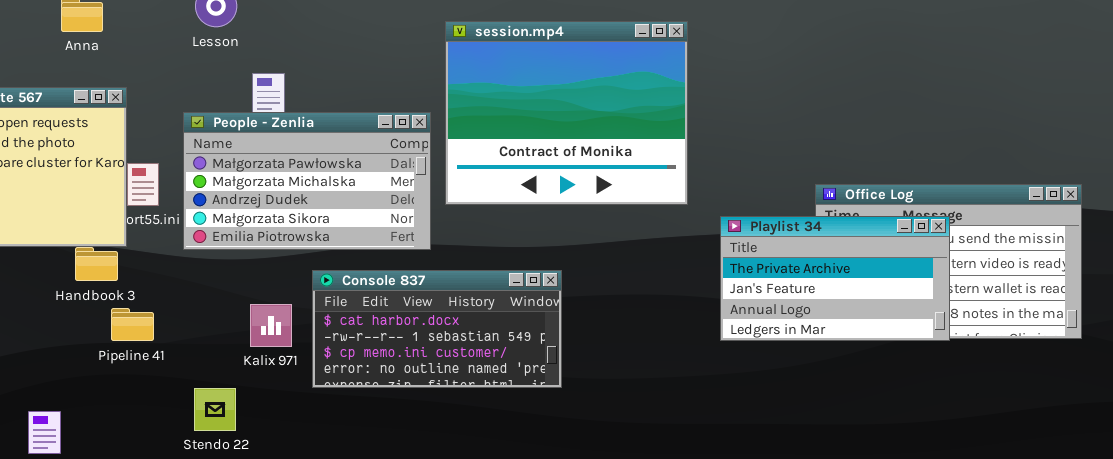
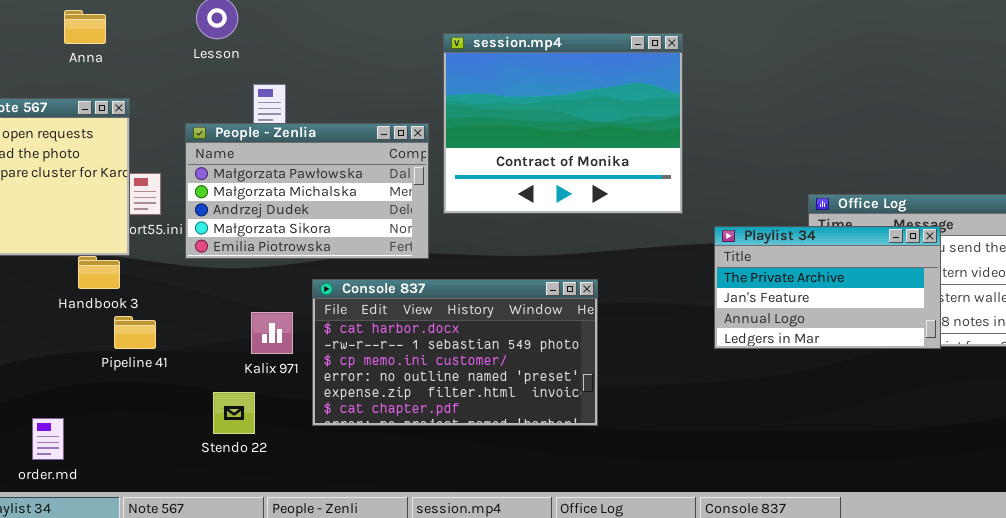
Console 837: [312,270,562,388] -> [312,279,598,426], resized
Stendo 22: [194,388,236,431] -> [213,392,255,434], moved

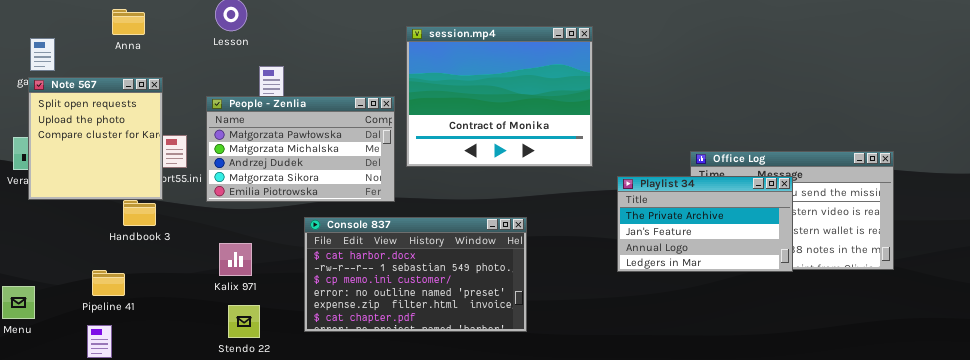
Kalix 971: [251,312,293,354] -> [219,243,252,276], moved
Pipeline 41: [114,316,156,349] -> [92,270,125,296], moved

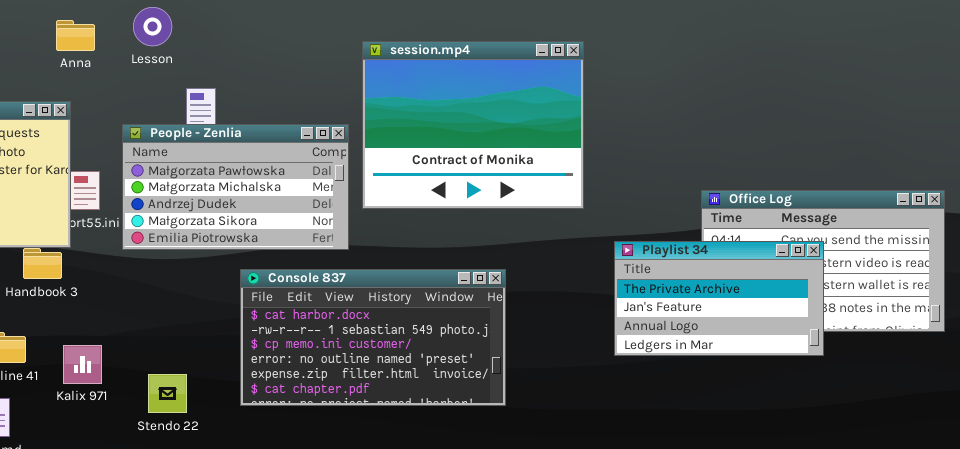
Anna: [112,9,145,35] -> [56,20,95,51], moved
Playlist 34: [617,176,793,272] -> [614,241,824,356], moved
Kalix 971: [219,243,252,276] -> [63,345,102,384], moved

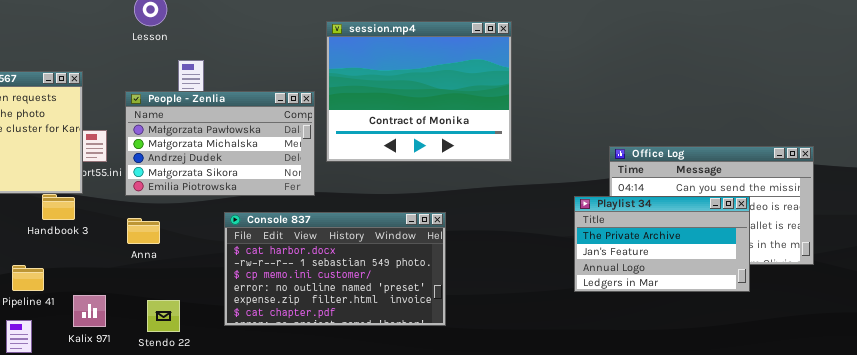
Anna: [56,20,95,51] -> [127,218,160,244], moved
Playlist 34: [614,241,824,356] -> [574,196,750,292], moved
Kalix 971: [63,345,102,384] -> [73,295,106,327], moved

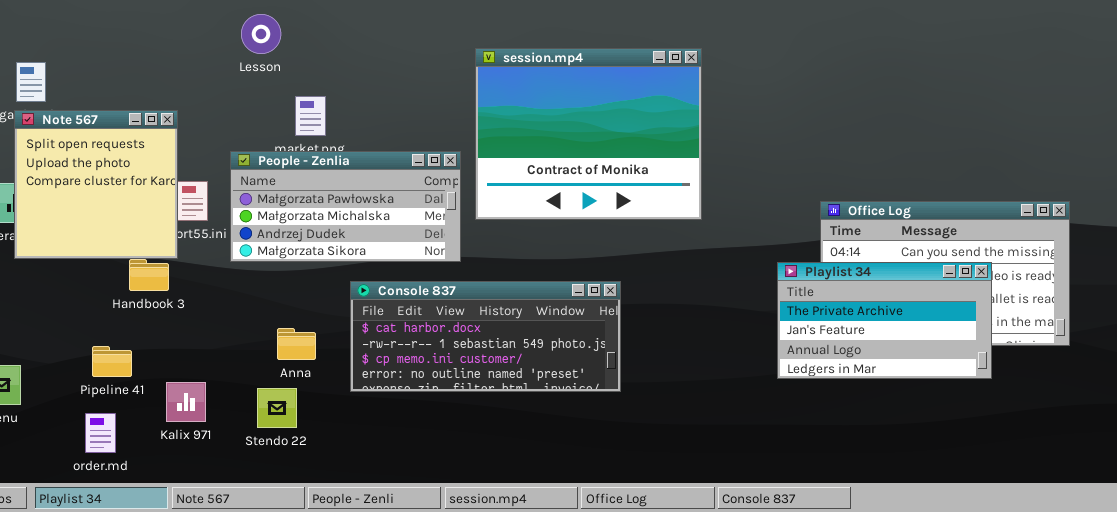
People - Zenlia: [125,91,315,196] -> [230,151,461,262], resized
Console 837: [224,212,446,326] -> [350,281,621,392], resized
Anna: [127,218,160,244] -> [277,328,316,360], moved

